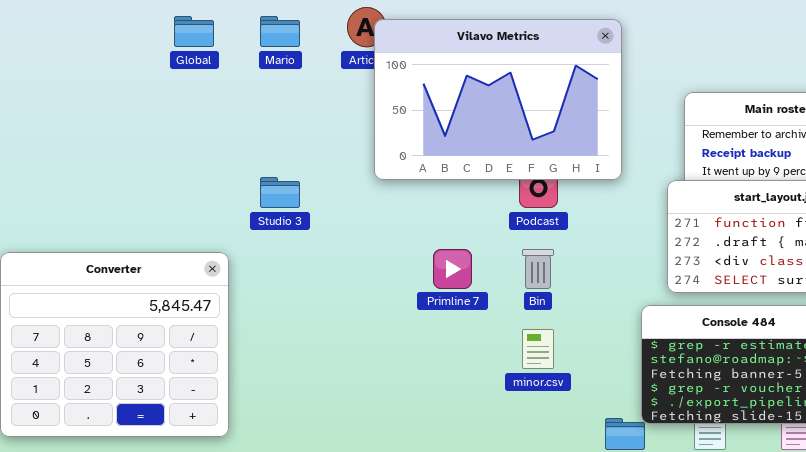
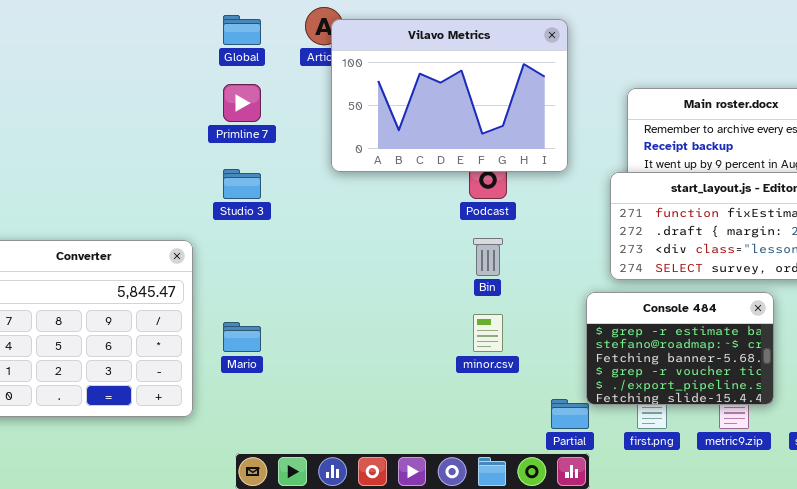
Global: [174,16,214,47] -> [223,15,261,45], moved
Mario: [260,16,300,47] -> [223,322,261,352], moved
Primline 7: [433,249,472,289] -> [223,84,261,122], moved

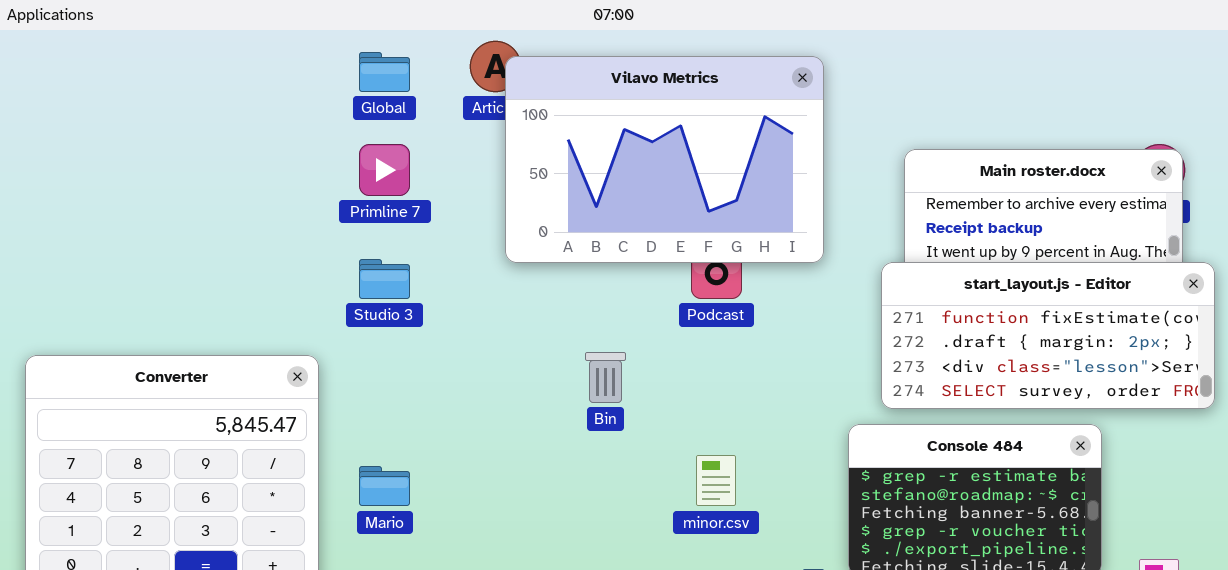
Bin: [473,238,503,276] -> [585,352,626,403], moved

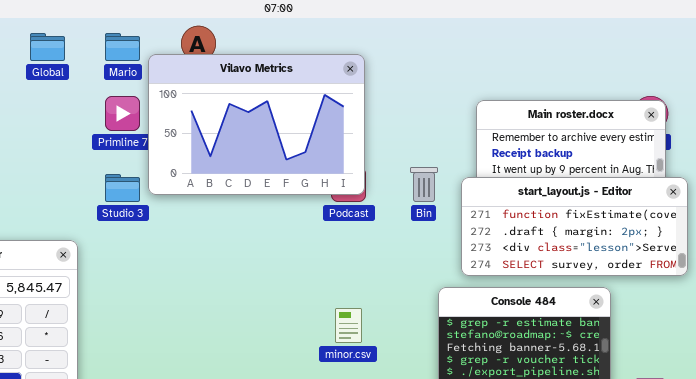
Global: [359,52,410,92] -> [30,33,65,61], moved
Vilavo Metrics: [505,56,824,263] -> [148,54,365,195], moved
Bin: [585,352,626,403] -> [410,167,438,202], moved
Mario: [359,466,410,506] -> [105,33,140,61], moved

